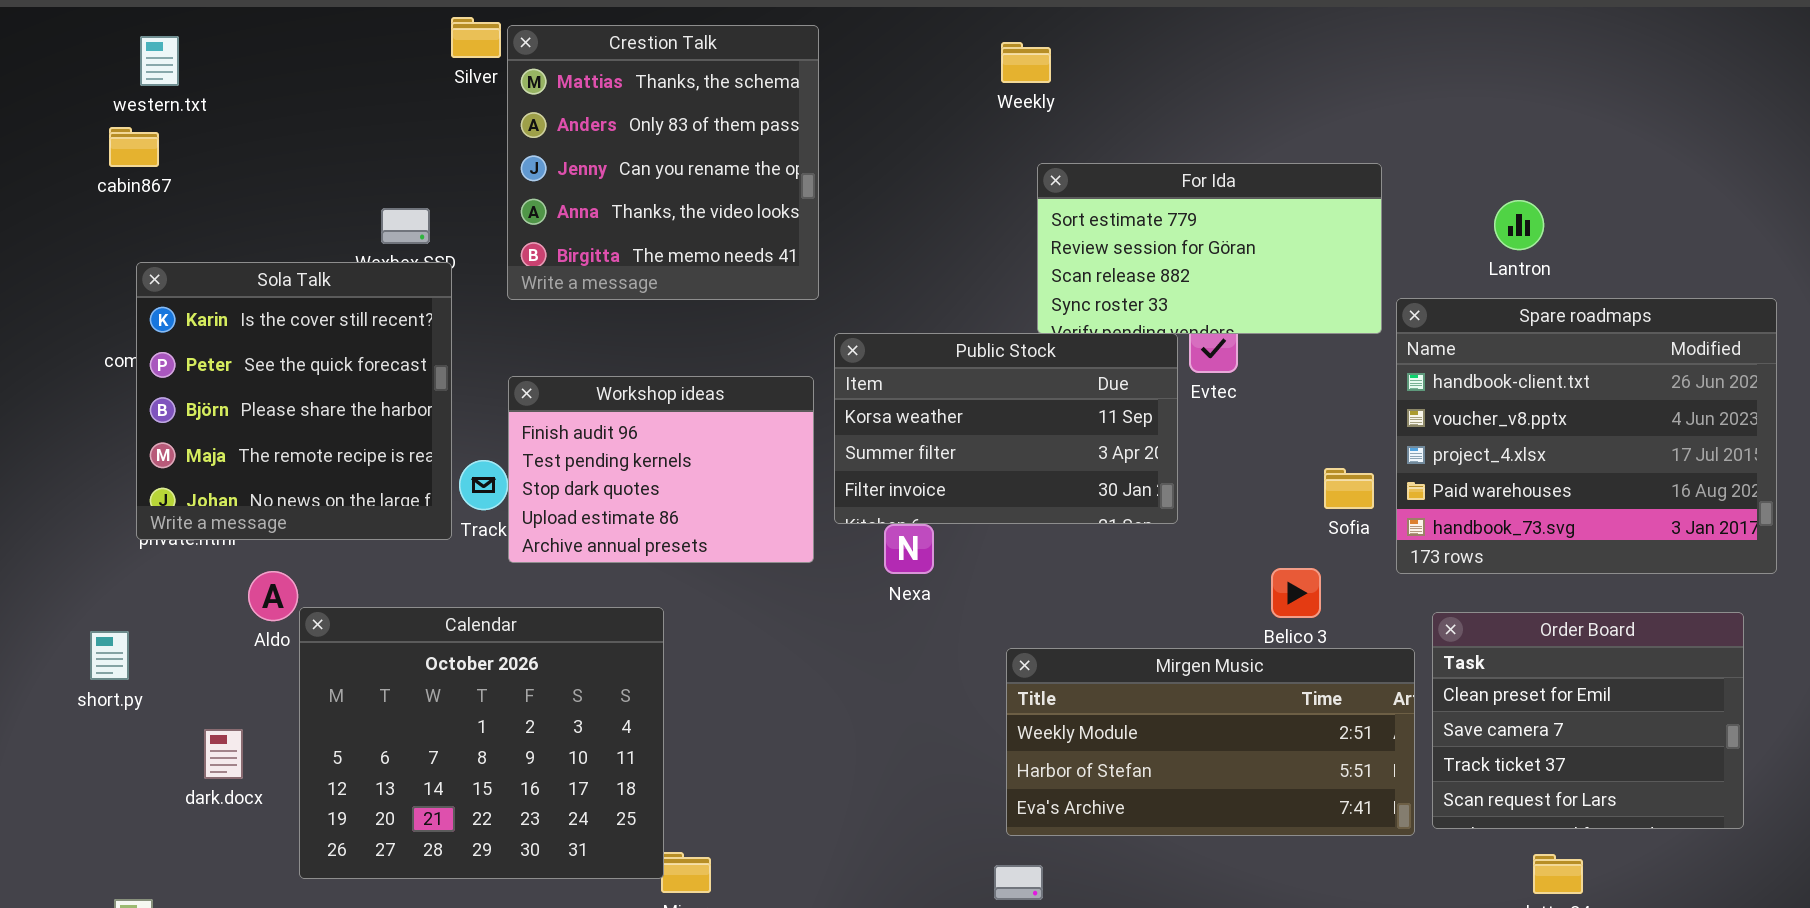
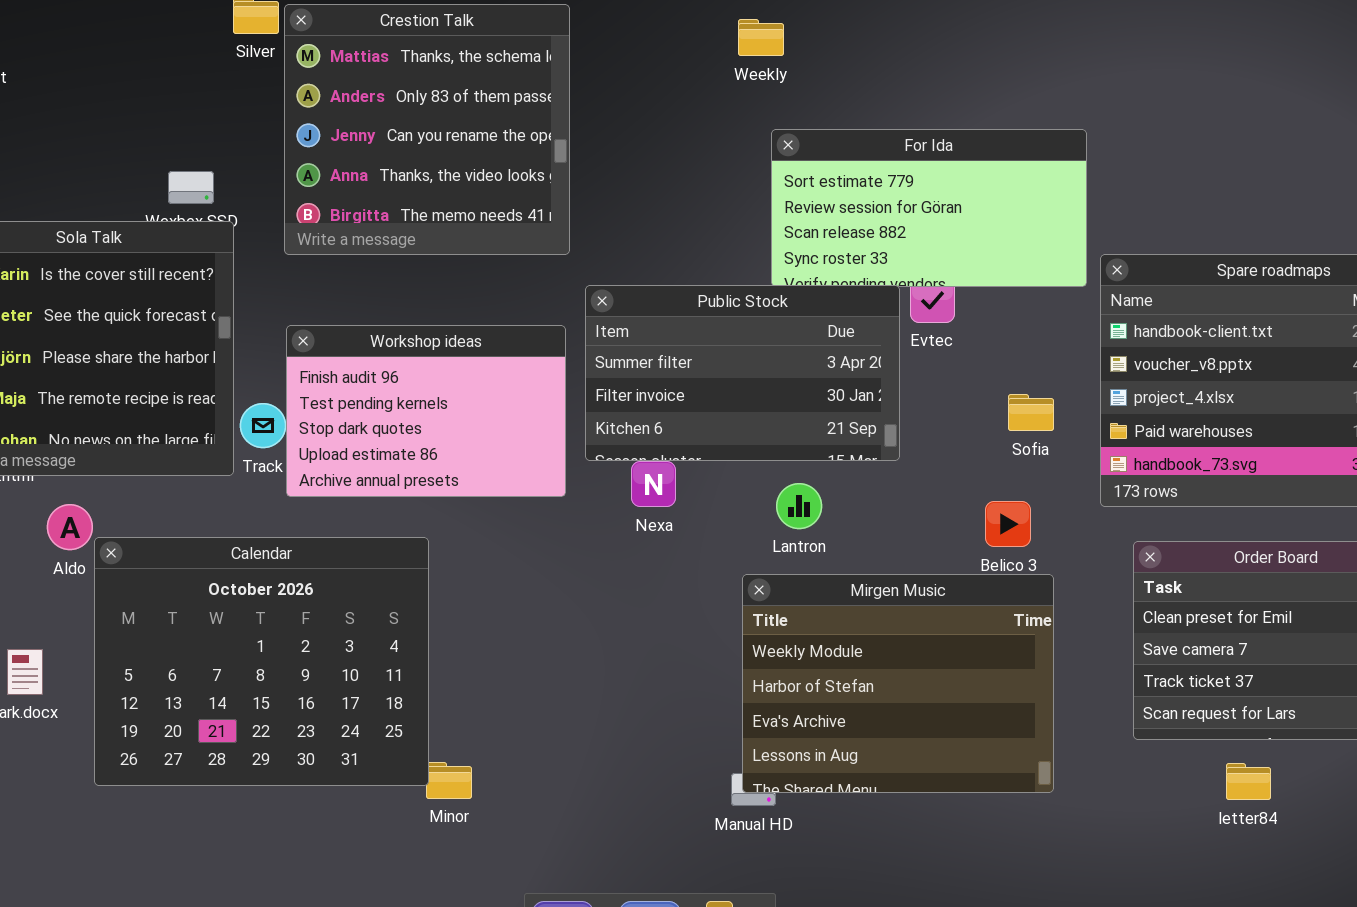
Lantron: [1494,200,1544,250] -> [776,483,822,529], moved
Public Stock: [834,333,1178,524] -> [585,285,900,461], scrolled down 1 row
Sofia: [1324,468,1374,509] -> [1008,394,1054,431], moved
Mirgen Music: [1006,648,1415,836] -> [742,574,1054,793], resized

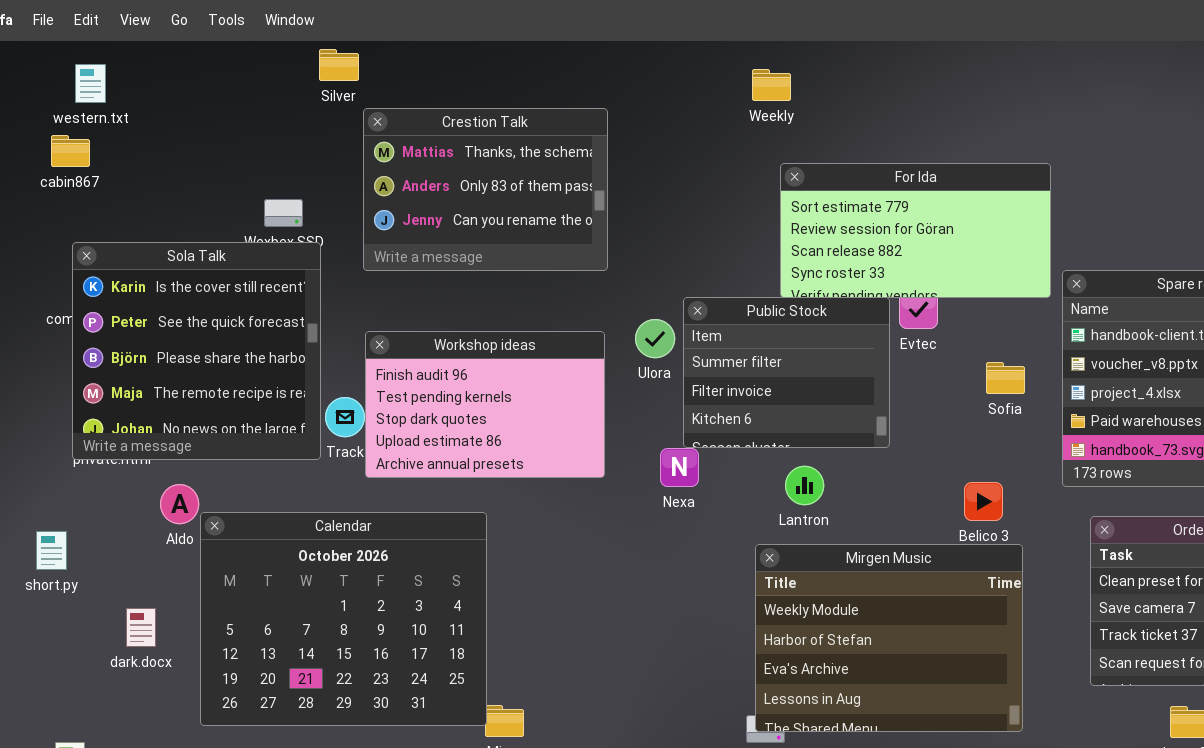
Crestion Talk: [284,4,570,255] -> [363,108,608,271], resized
Public Stock: [585,285,900,461] -> [683,297,890,448], resized
Sofia: [1008,394,1054,431] -> [986,362,1025,394], moved

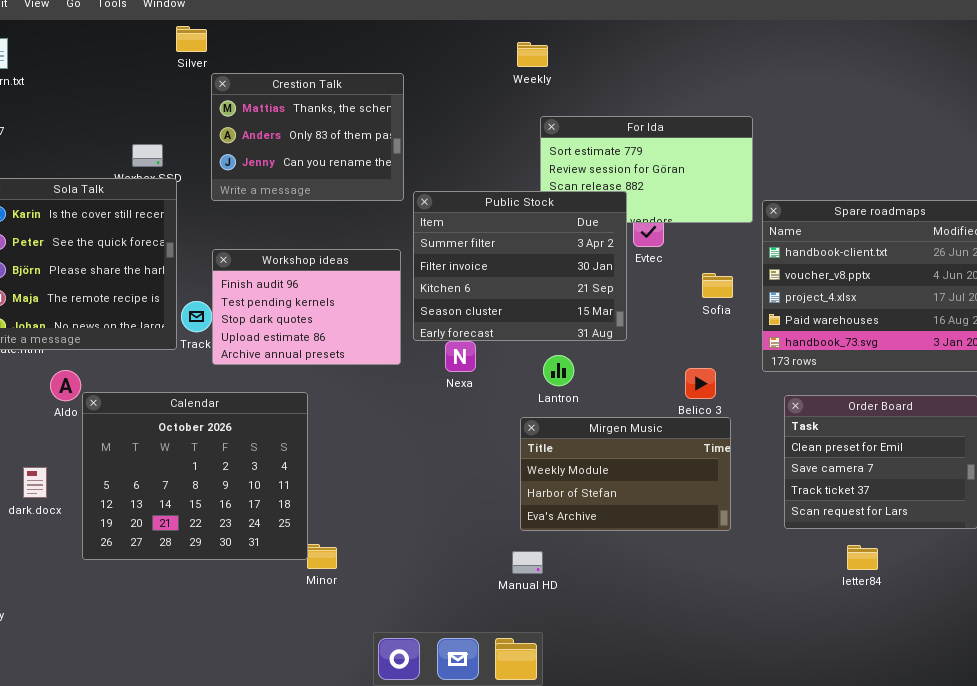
Public Stock: [683,297,890,448] -> [413,191,627,341], resized
Mirgen Music: [755,544,1023,732] -> [520,417,731,531], resized

